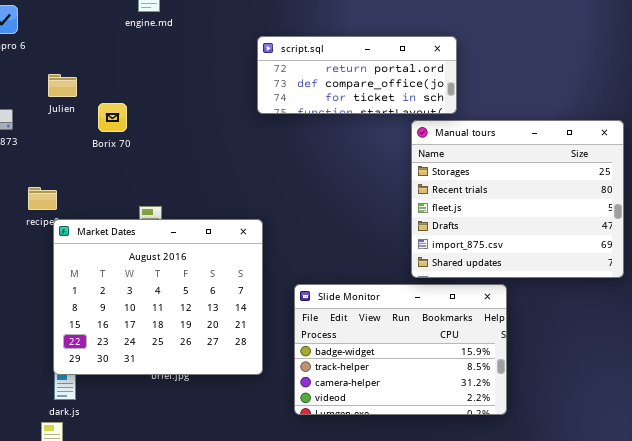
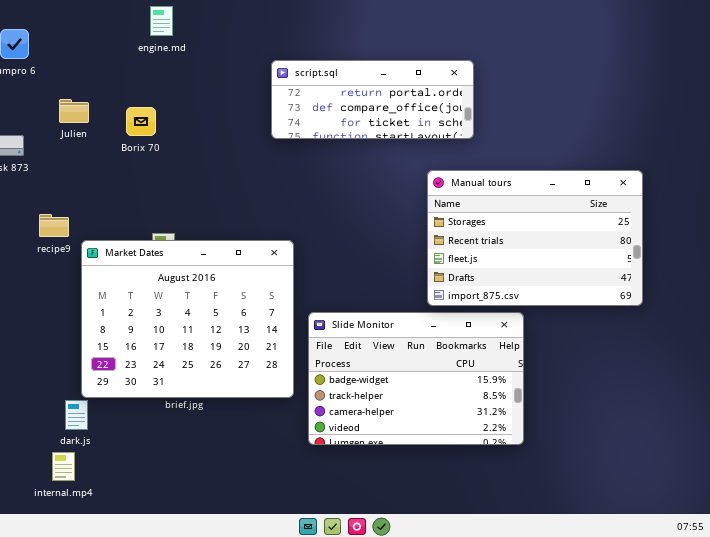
Borix 70: [98,103,127,132] -> [126,107,156,136], moved
Manual tours: [411,120,624,278] -> [427,170,643,306], resized
Market Dates: [53,219,263,375] -> [81,240,294,398], moved

